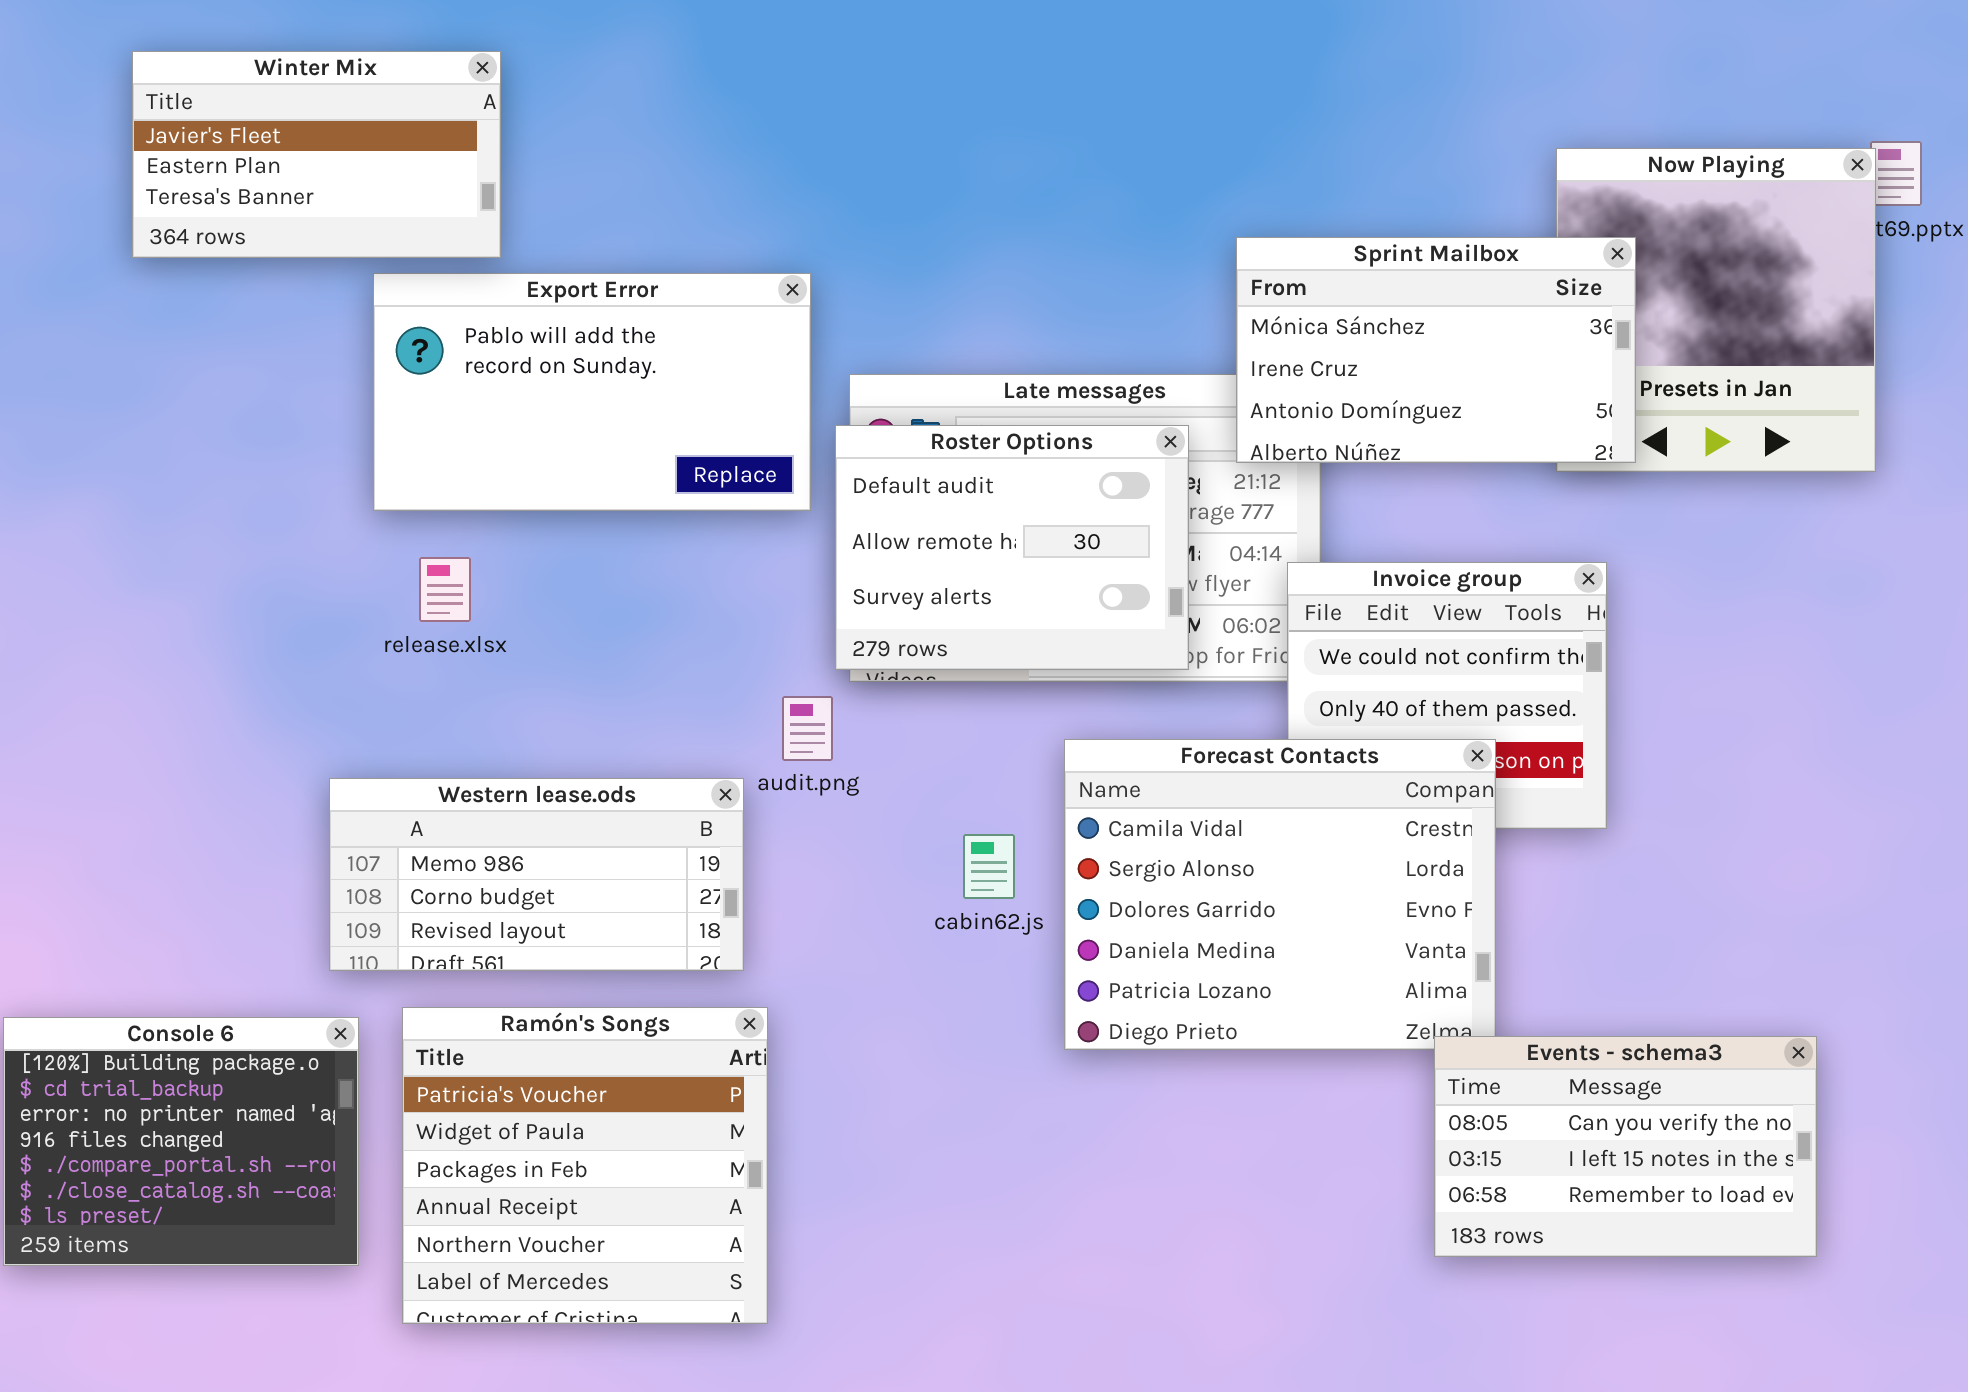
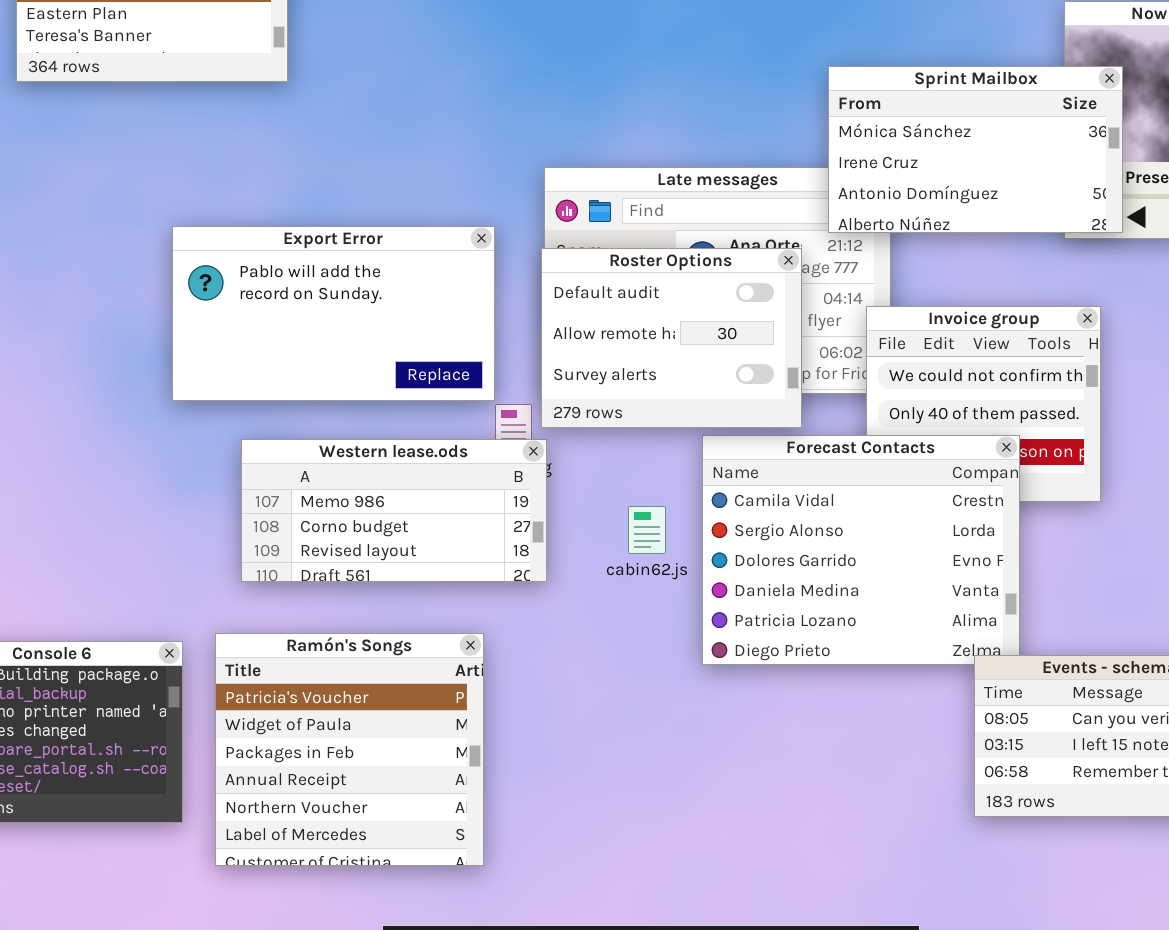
Export Error: [373,273,811,511] -> [172,226,495,401], moved
Roster Options: [835,425,1189,670] -> [541,248,802,428], moved
Western lease.ods: [329,778,744,971] -> [241,439,547,582], moved

